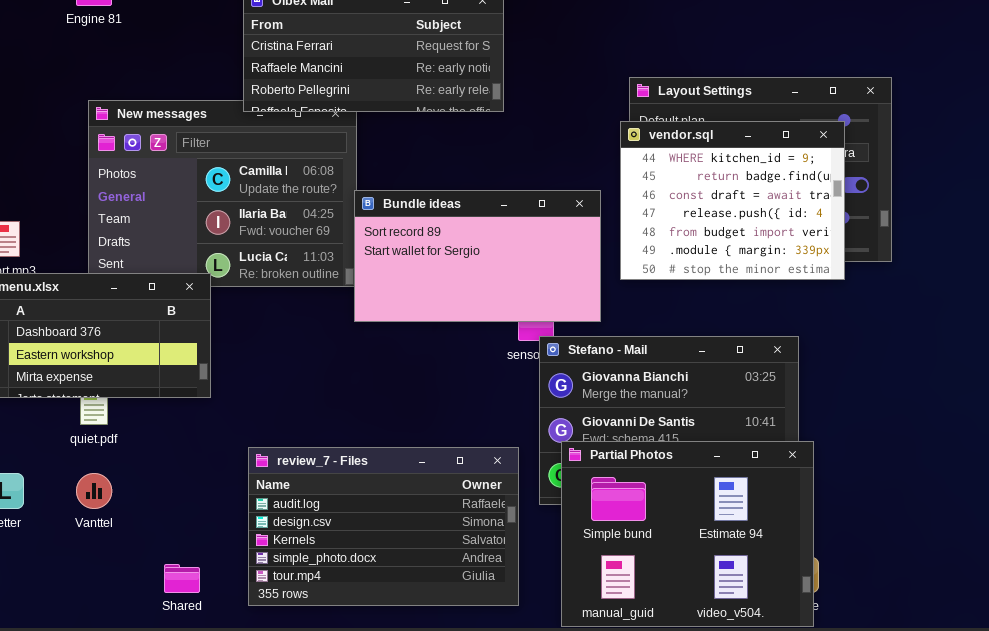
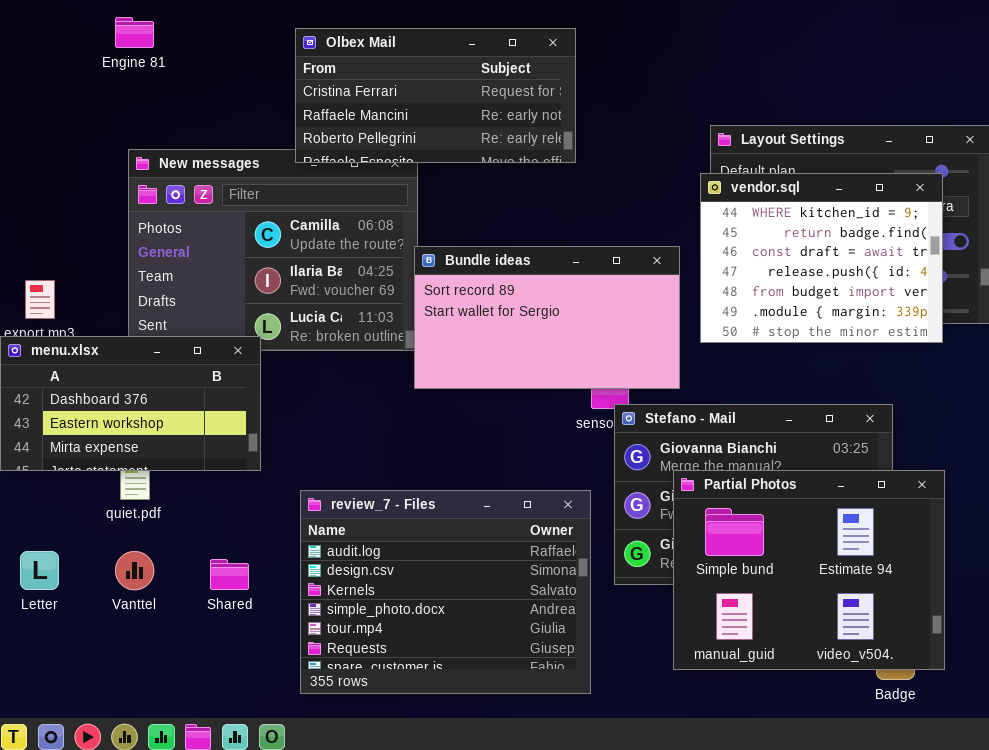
Partial Photos: [561,441,814,627] -> [673,470,945,670], moved
review_7 - Files: [248,447,519,606] -> [300,490,591,694], resized
Shared: [164,564,200,593] -> [210,559,249,590], moved

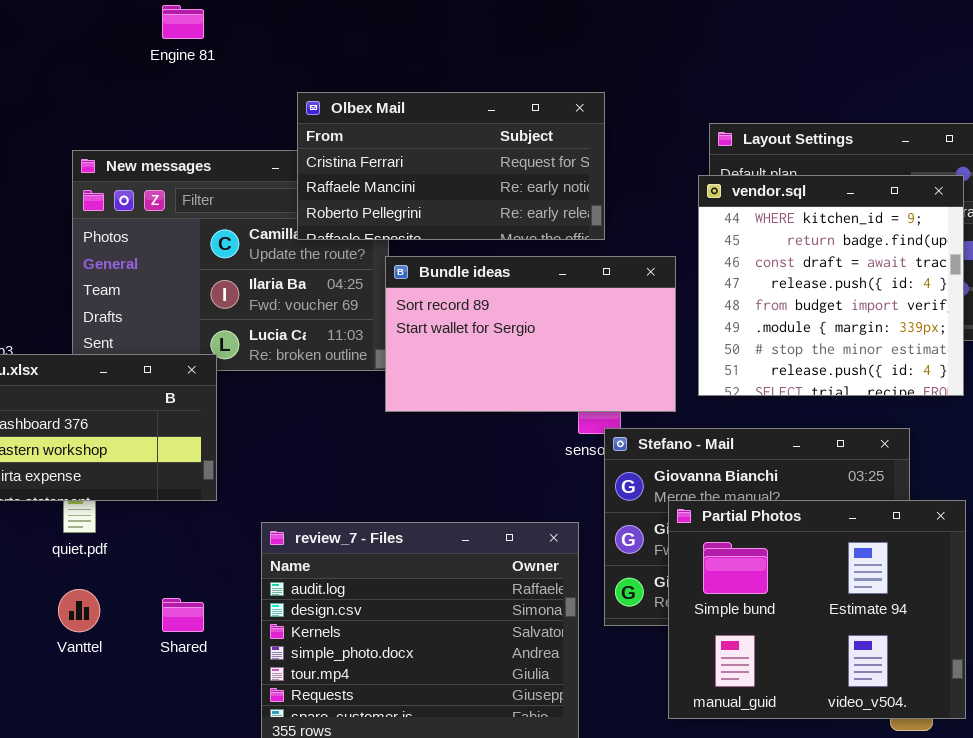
Engine 81: [115,17,154,48] -> [162,5,204,39], moved
Olbex Mail: [295,28,576,163] -> [297,92,605,240], moved
vendor.sql: [700,173,943,343] -> [698,175,964,396], resized

